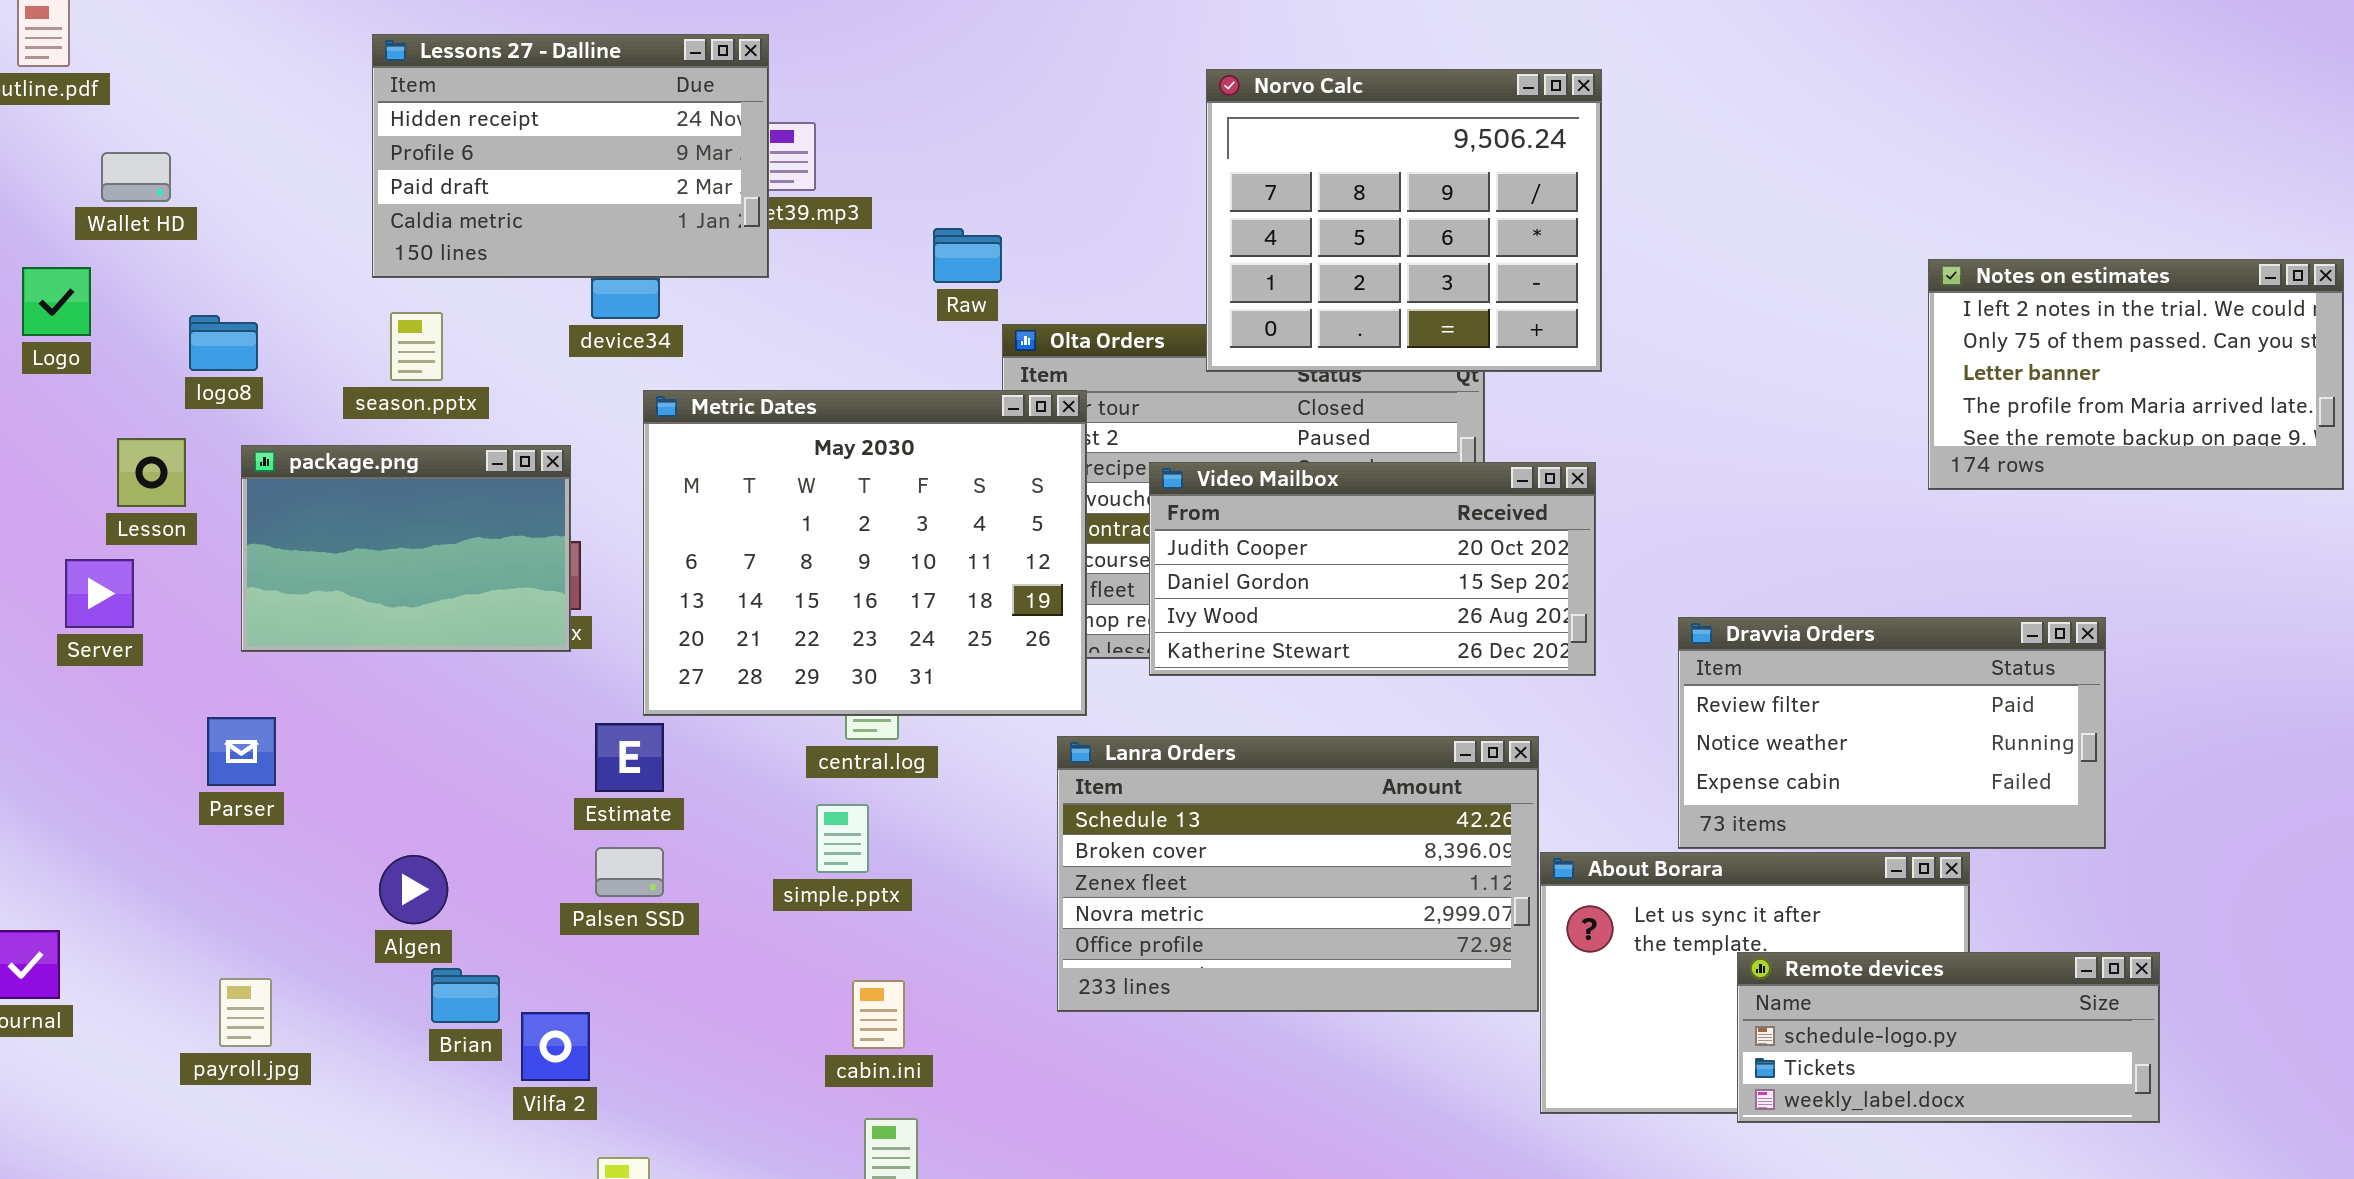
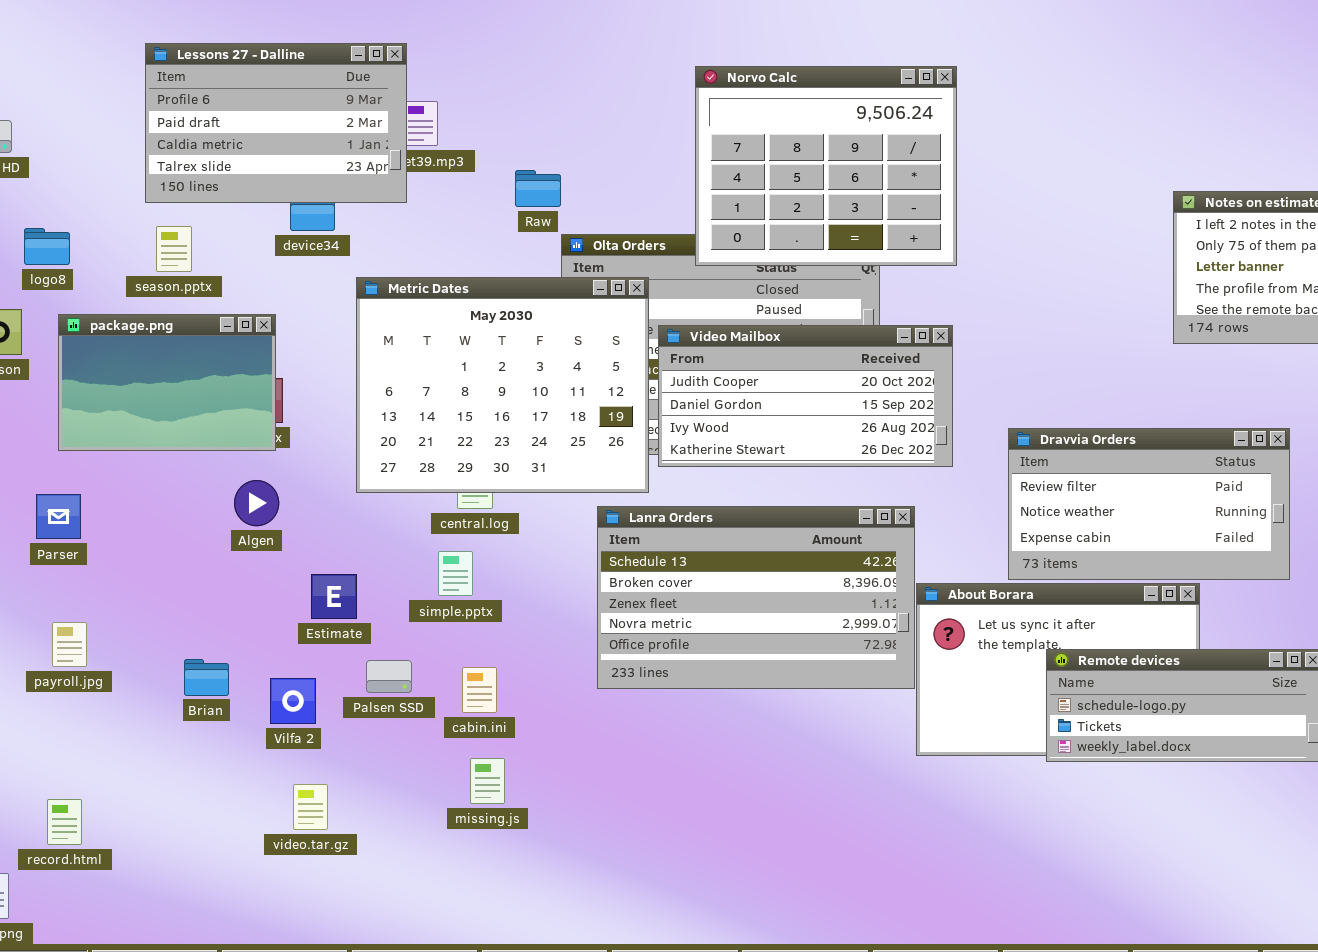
Lessons 27 - Dalline: [372,34,769,278] -> [145,43,407,203], scrolled down 1 row
Metric Dates: [643,390,1087,716] -> [356,277,649,493], moved
Estimate: [595,723,664,792] -> [311,574,357,619], moved
Palsen SSD: [595,847,664,897] -> [366,660,412,693], moved
Algen: [379,855,448,924] -> [234,480,279,526], moved
payroll.jpg: [219,978,272,1047] -> [52,622,87,667], moved
Vilfa 2: [521,1012,590,1081] -> [270,678,316,724], moved

